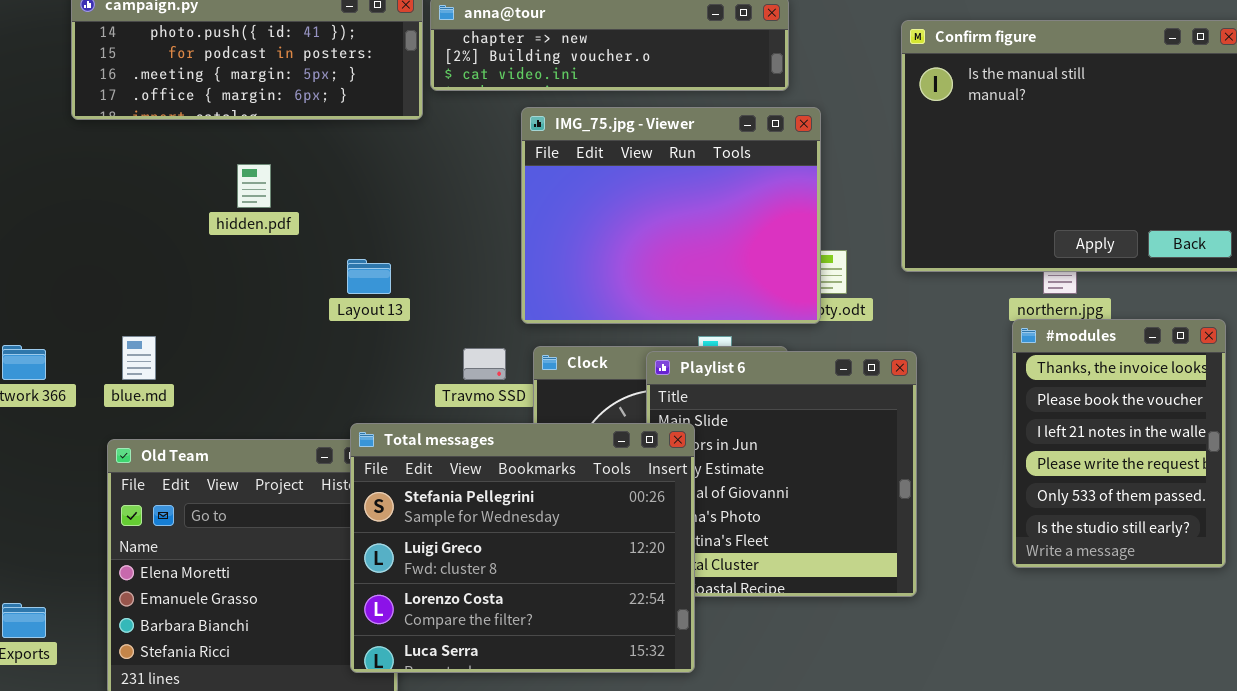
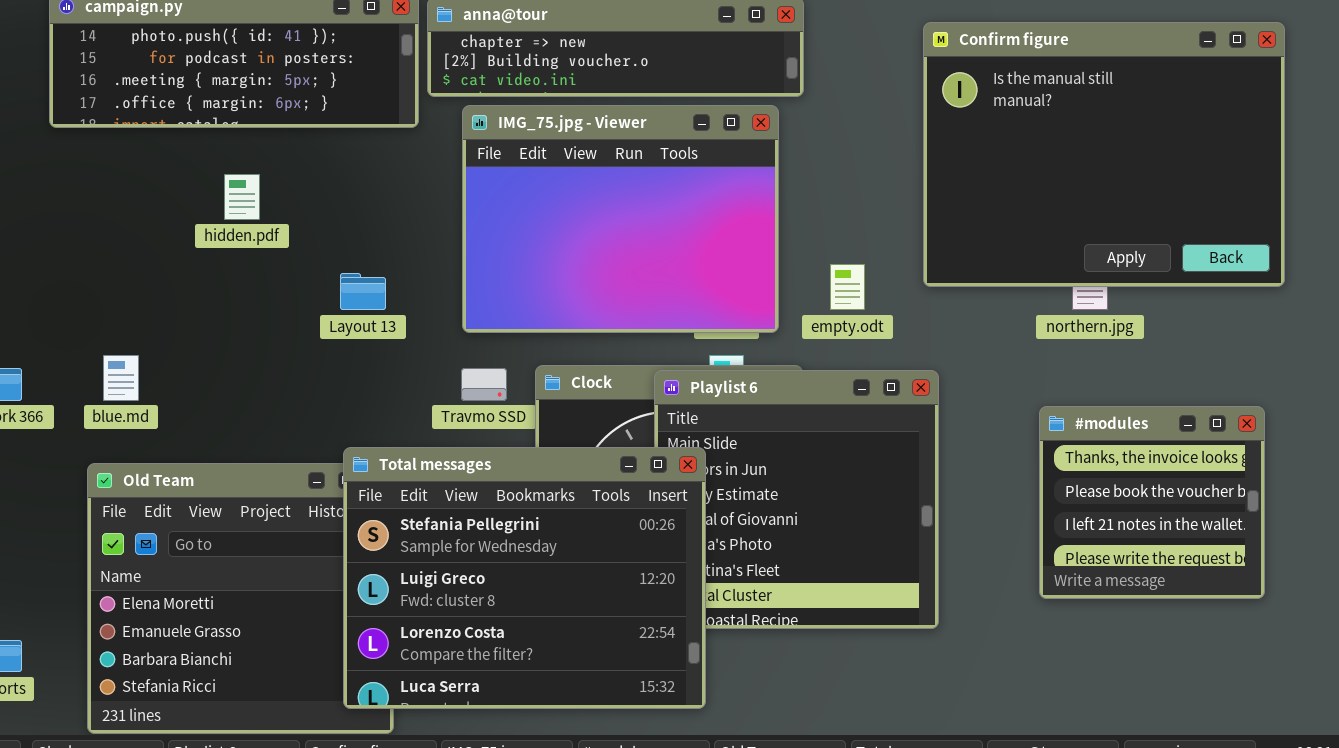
IMG_75.jpg - Viewer: [521,107,821,324] -> [462,105,779,333], moved
#modules: [1012,319,1226,568] -> [1039,406,1265,599], resized

